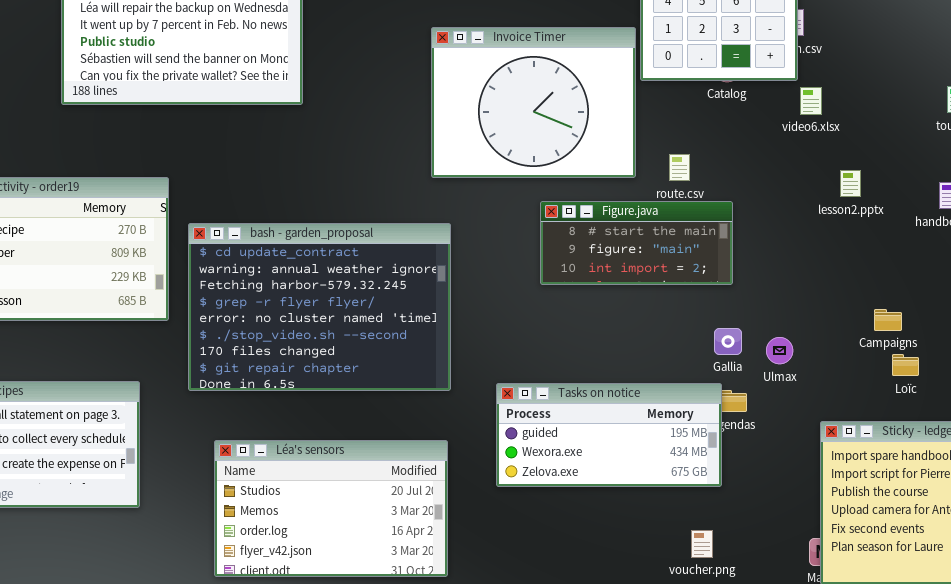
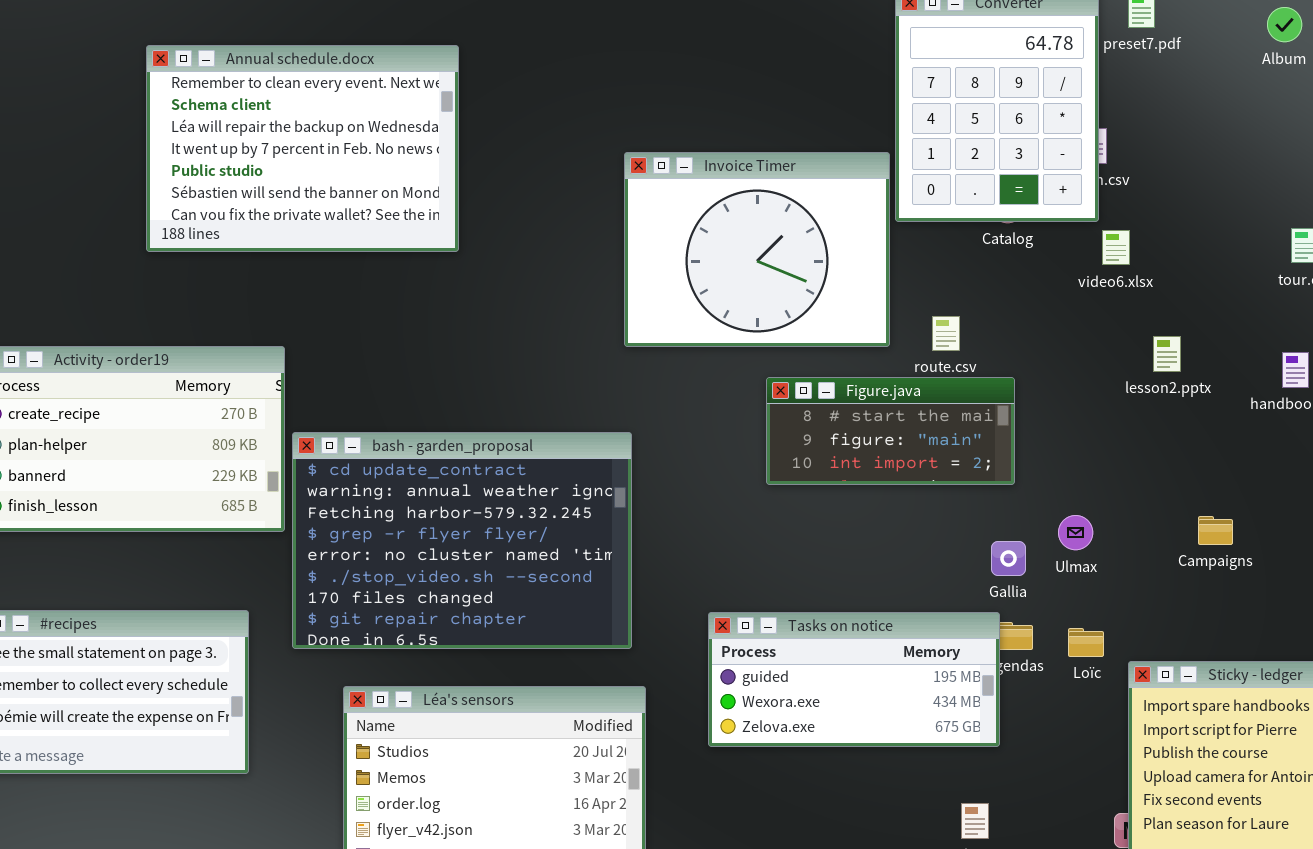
bash - garden_proposal: [188,223,451,391] -> [292,432,632,649], moved
Ulmax: [766,337,793,364] -> [1058,515,1093,550], moved
Loïc: [892,354,919,376] -> [1068,628,1104,657], moved

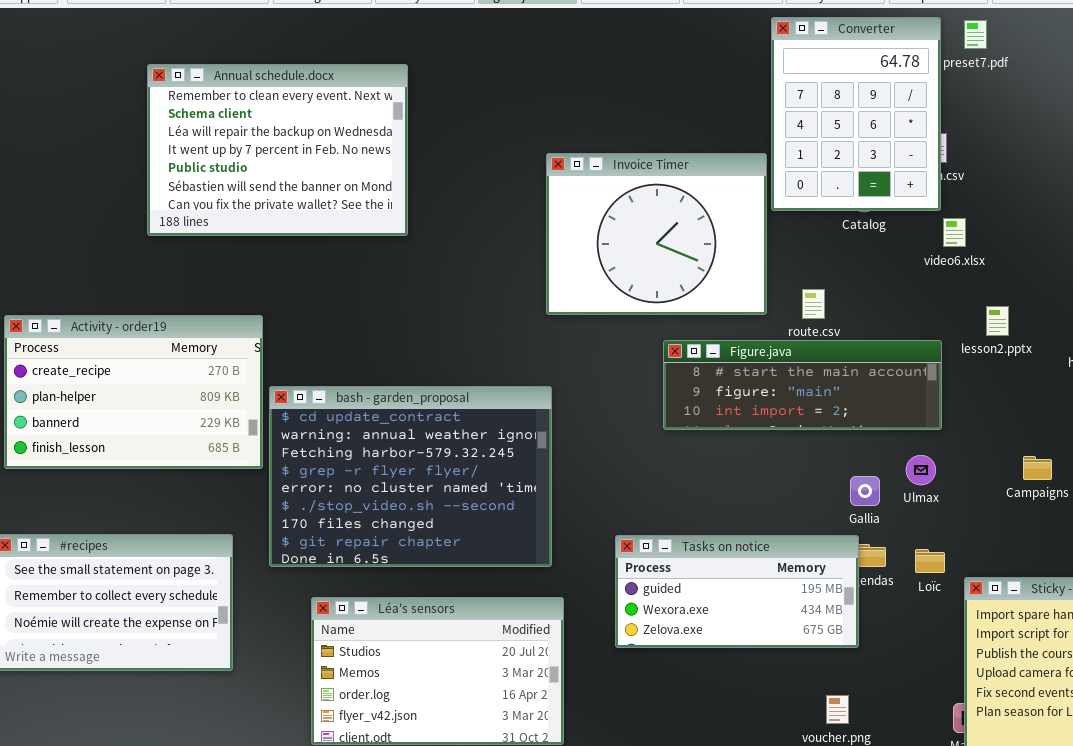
Figure.java: [766,377,1015,485] -> [663,340,942,430], resized

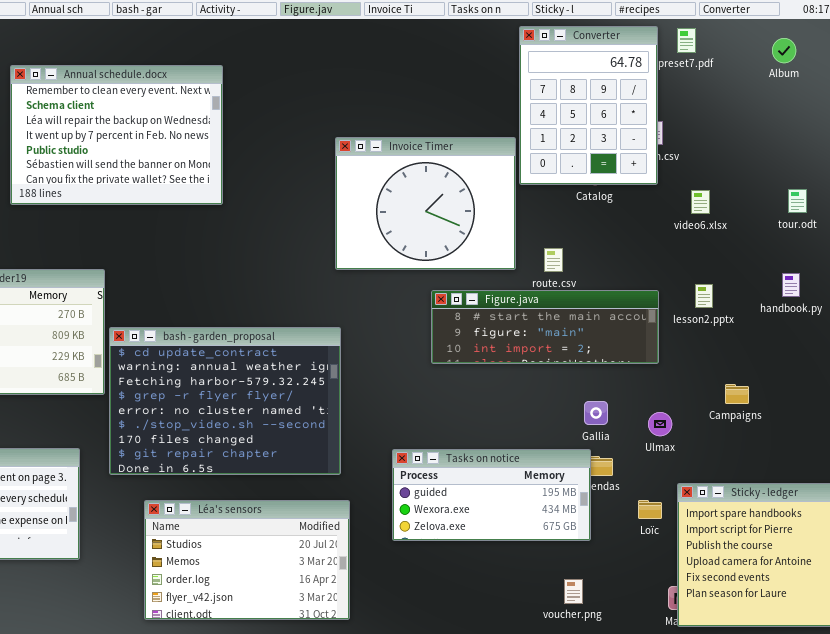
video6.xlsx: [943,218,966,247] -> [691,190,710,214], moved
lesson2.pptx: [986,306,1009,336] -> [695,284,713,308], moved
Ulmax: [906,455,936,485] -> [648,412,672,436], moved
Loïc: [915,549,945,573] -> [638,500,662,519], moved

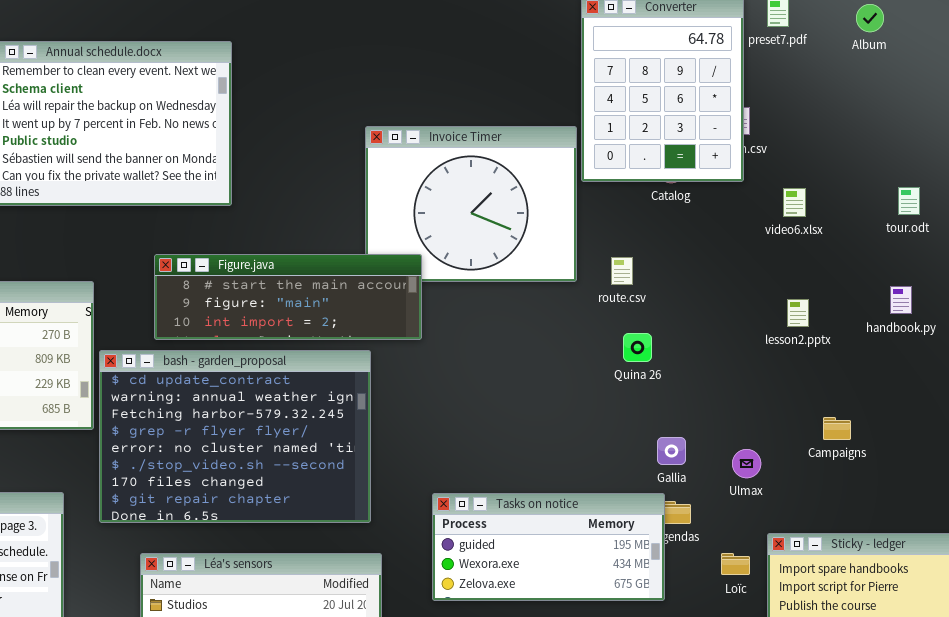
Album: [772,38,796,63] -> [856,4,884,32], moved
Figure.java: [431,290,659,364] -> [154,254,422,340], moved

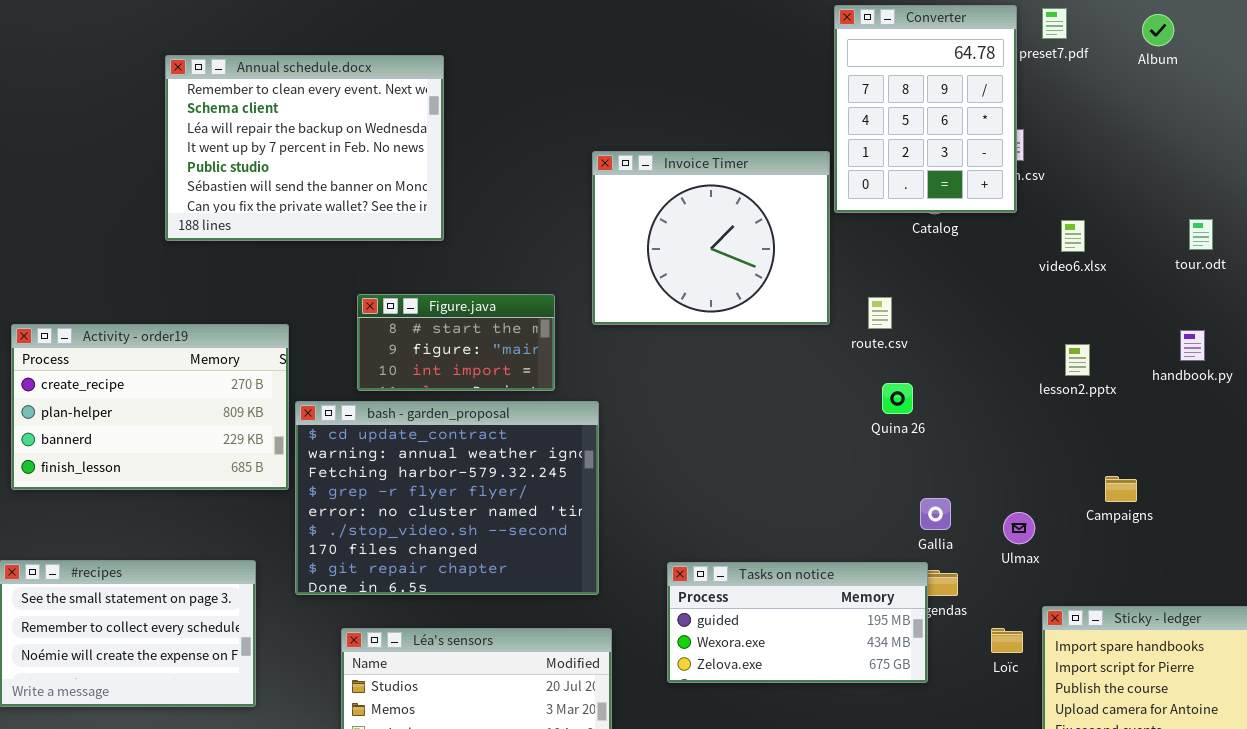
Figure.java: [154,254,422,340] -> [357,294,555,391], resized

